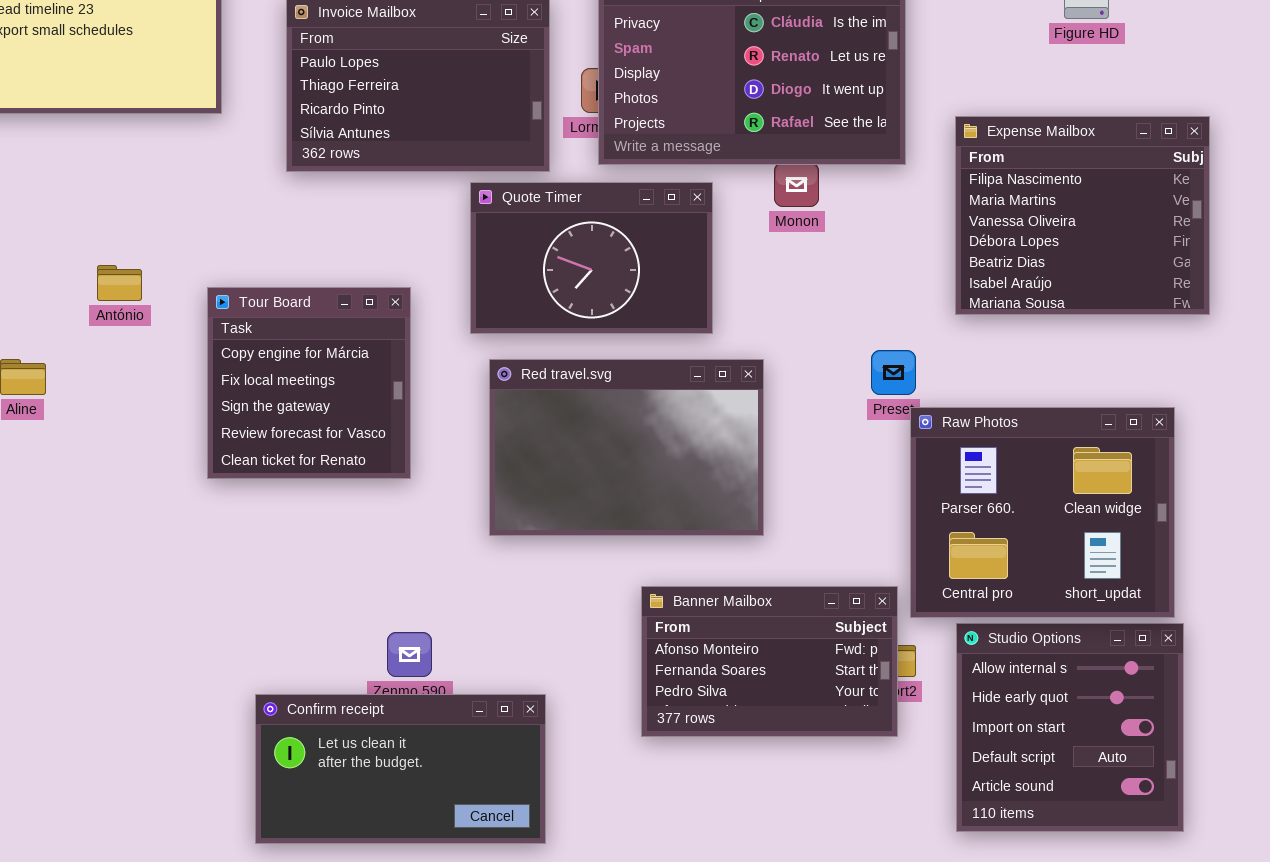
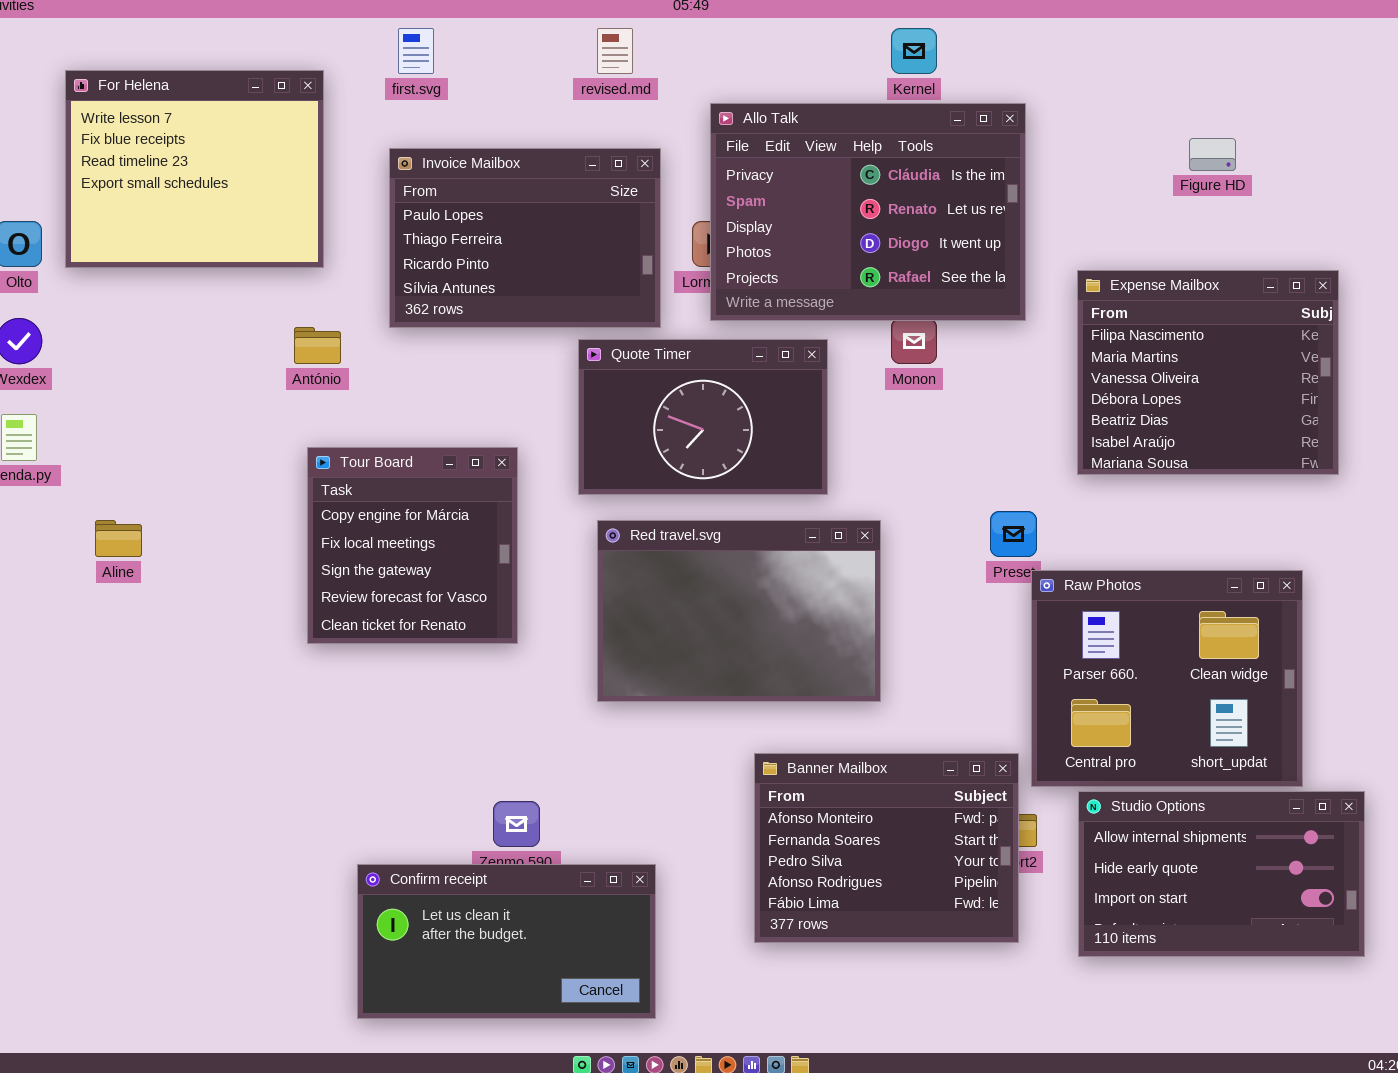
António: [97,265,142,301] -> [294,327,341,364], moved
Banner Mailbox: [641,586,898,737] -> [754,753,1019,943], resized
Studio Options: [956,623,1184,832] -> [1078,791,1365,957], resized

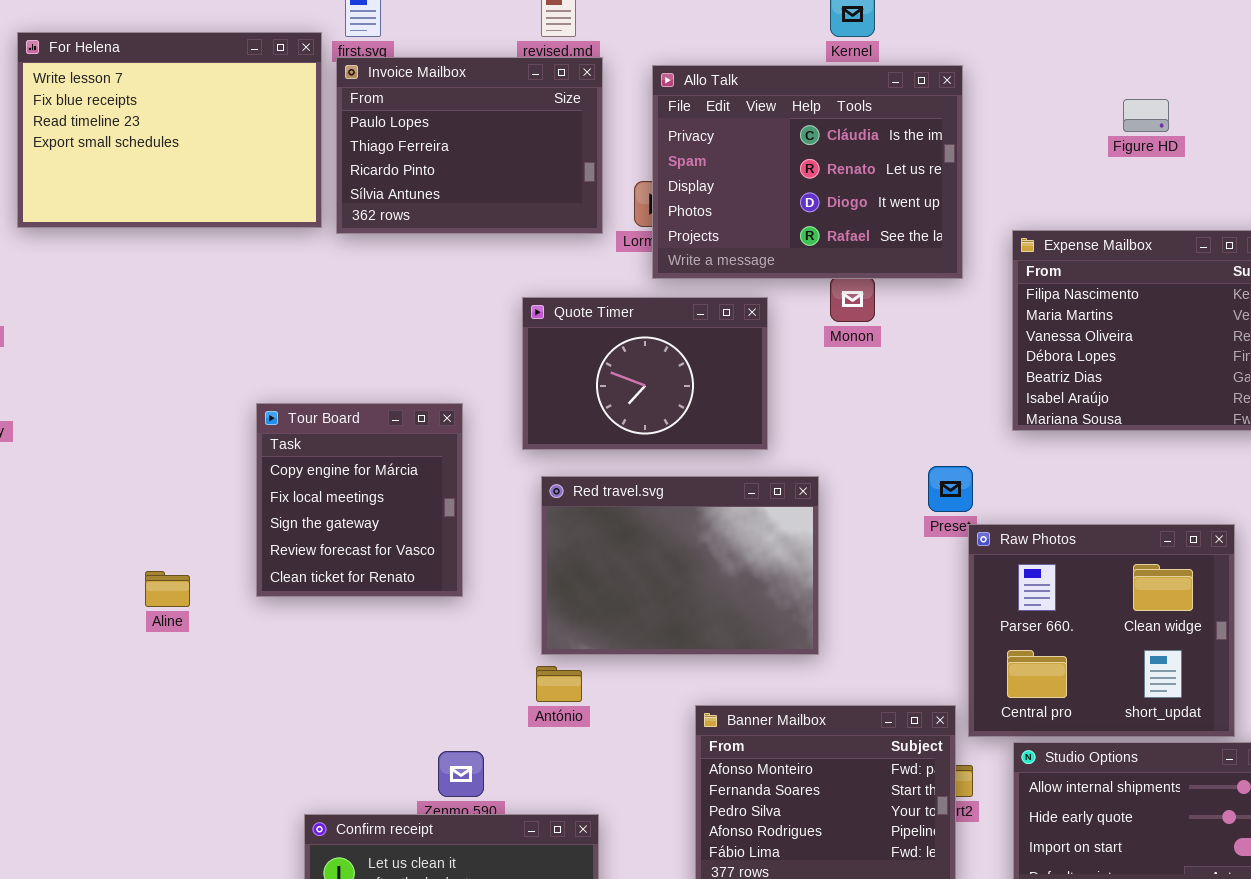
For Helena: [65,70,324,268] -> [17,32,322,228], resized
Invoice Mailbox: [389,148,661,328] -> [336,57,603,234], moved
António: [294,327,341,364] -> [536,666,582,702], moved
Aline: [95,520,142,557] -> [145,571,190,607], moved

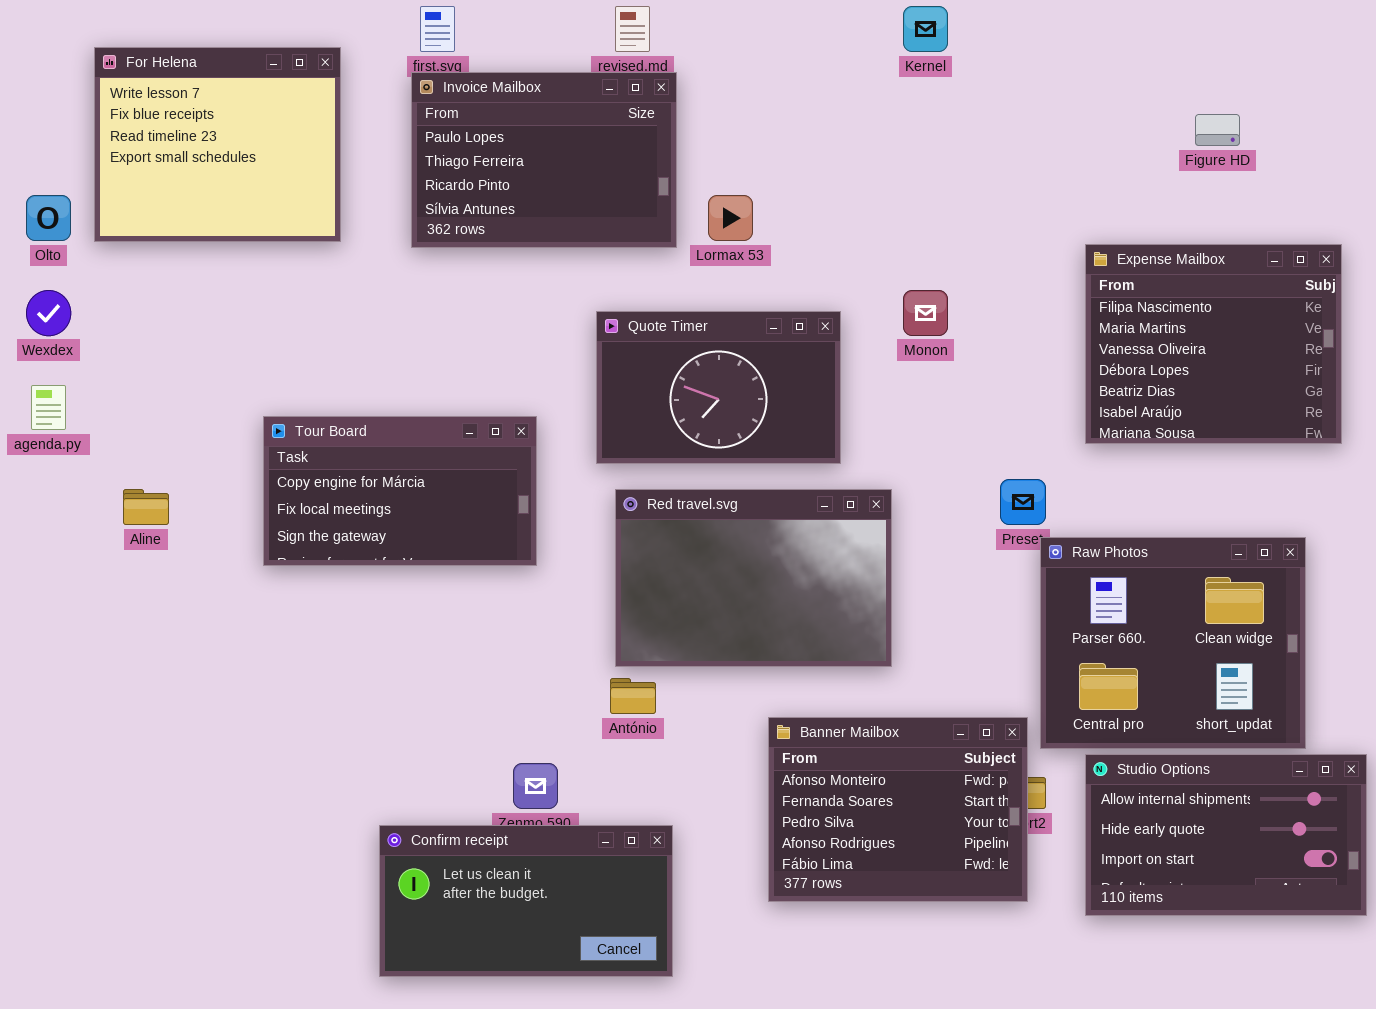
For Helena: [17,32,322,228] -> [94,47,341,242], resized
Allo Talk: [652,65,963,279] -> none, closed
Tour Board: [256,403,463,597] -> [263,416,537,566], resized
Aline: [145,571,190,607] -> [123,489,169,525], moved

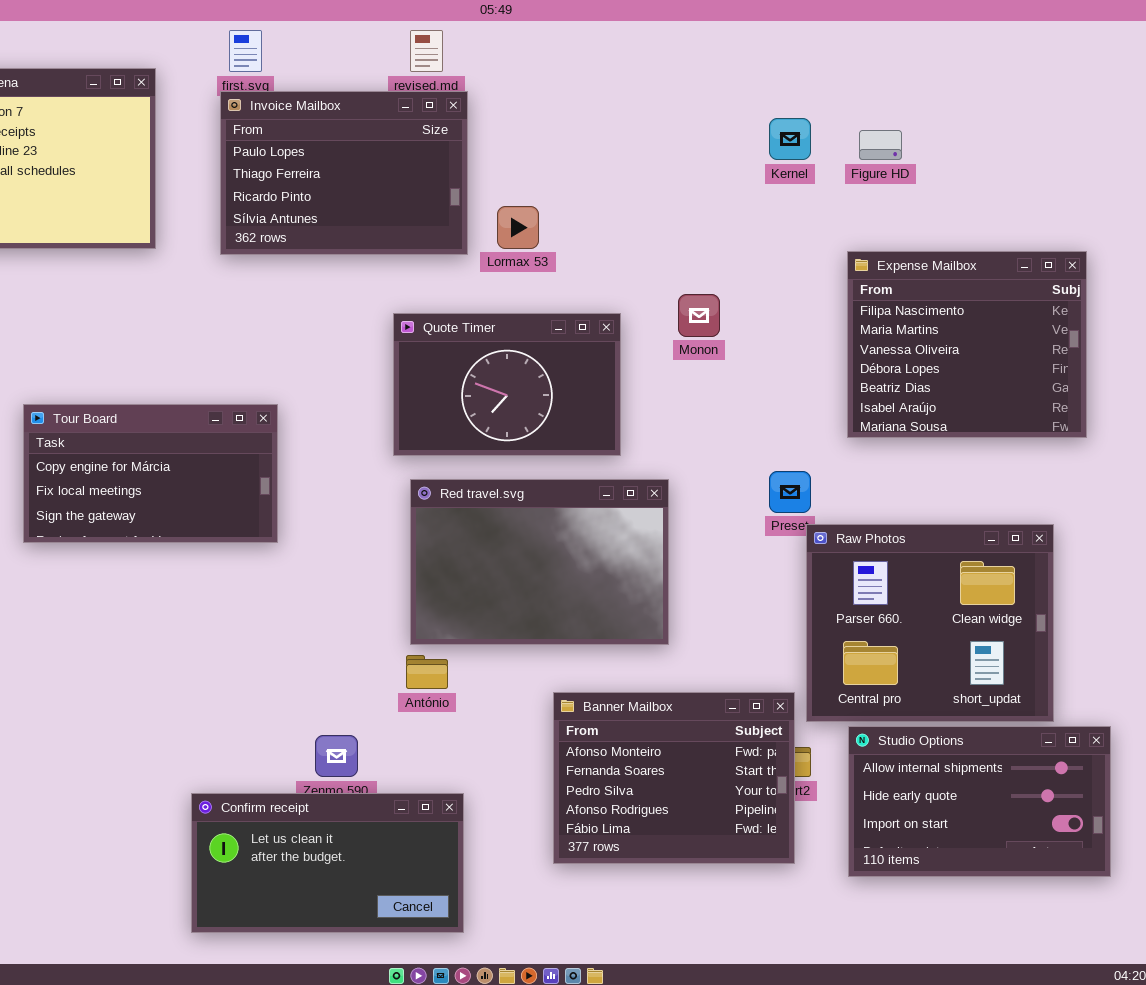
Kernel: [903,6,948,52] -> [769,118,811,160], moved
Figure HD: [1195,114,1240,146] -> [859,130,902,160], moved
Tour Board: [263,416,537,566] -> [23,404,278,543], moved

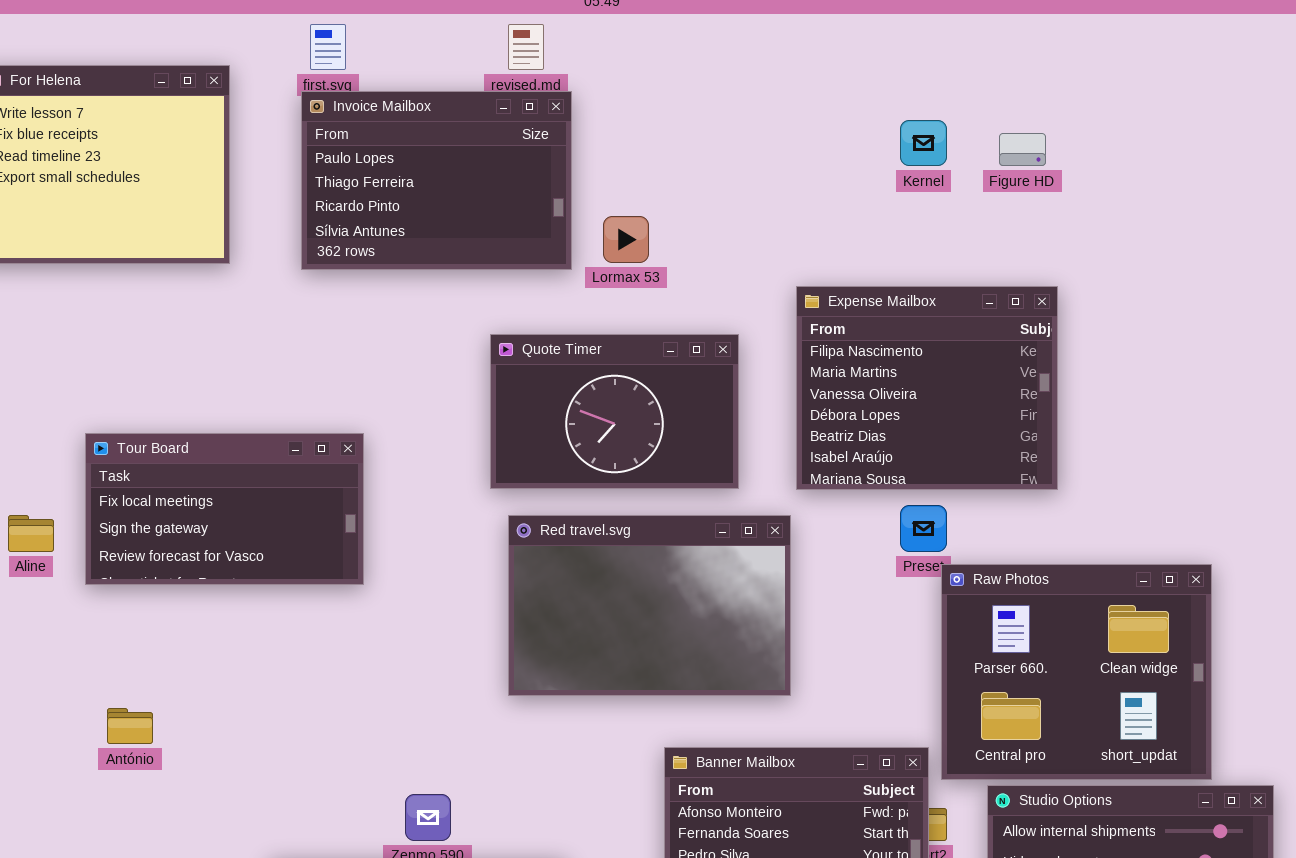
Expense Mailbox: [847,251,1087,438] -> [796,286,1058,490], moved
Tour Board: [23,404,278,543] -> [85,433,364,585], scrolled down 1 row
António: [406,655,448,689] -> [107,708,153,744], moved

